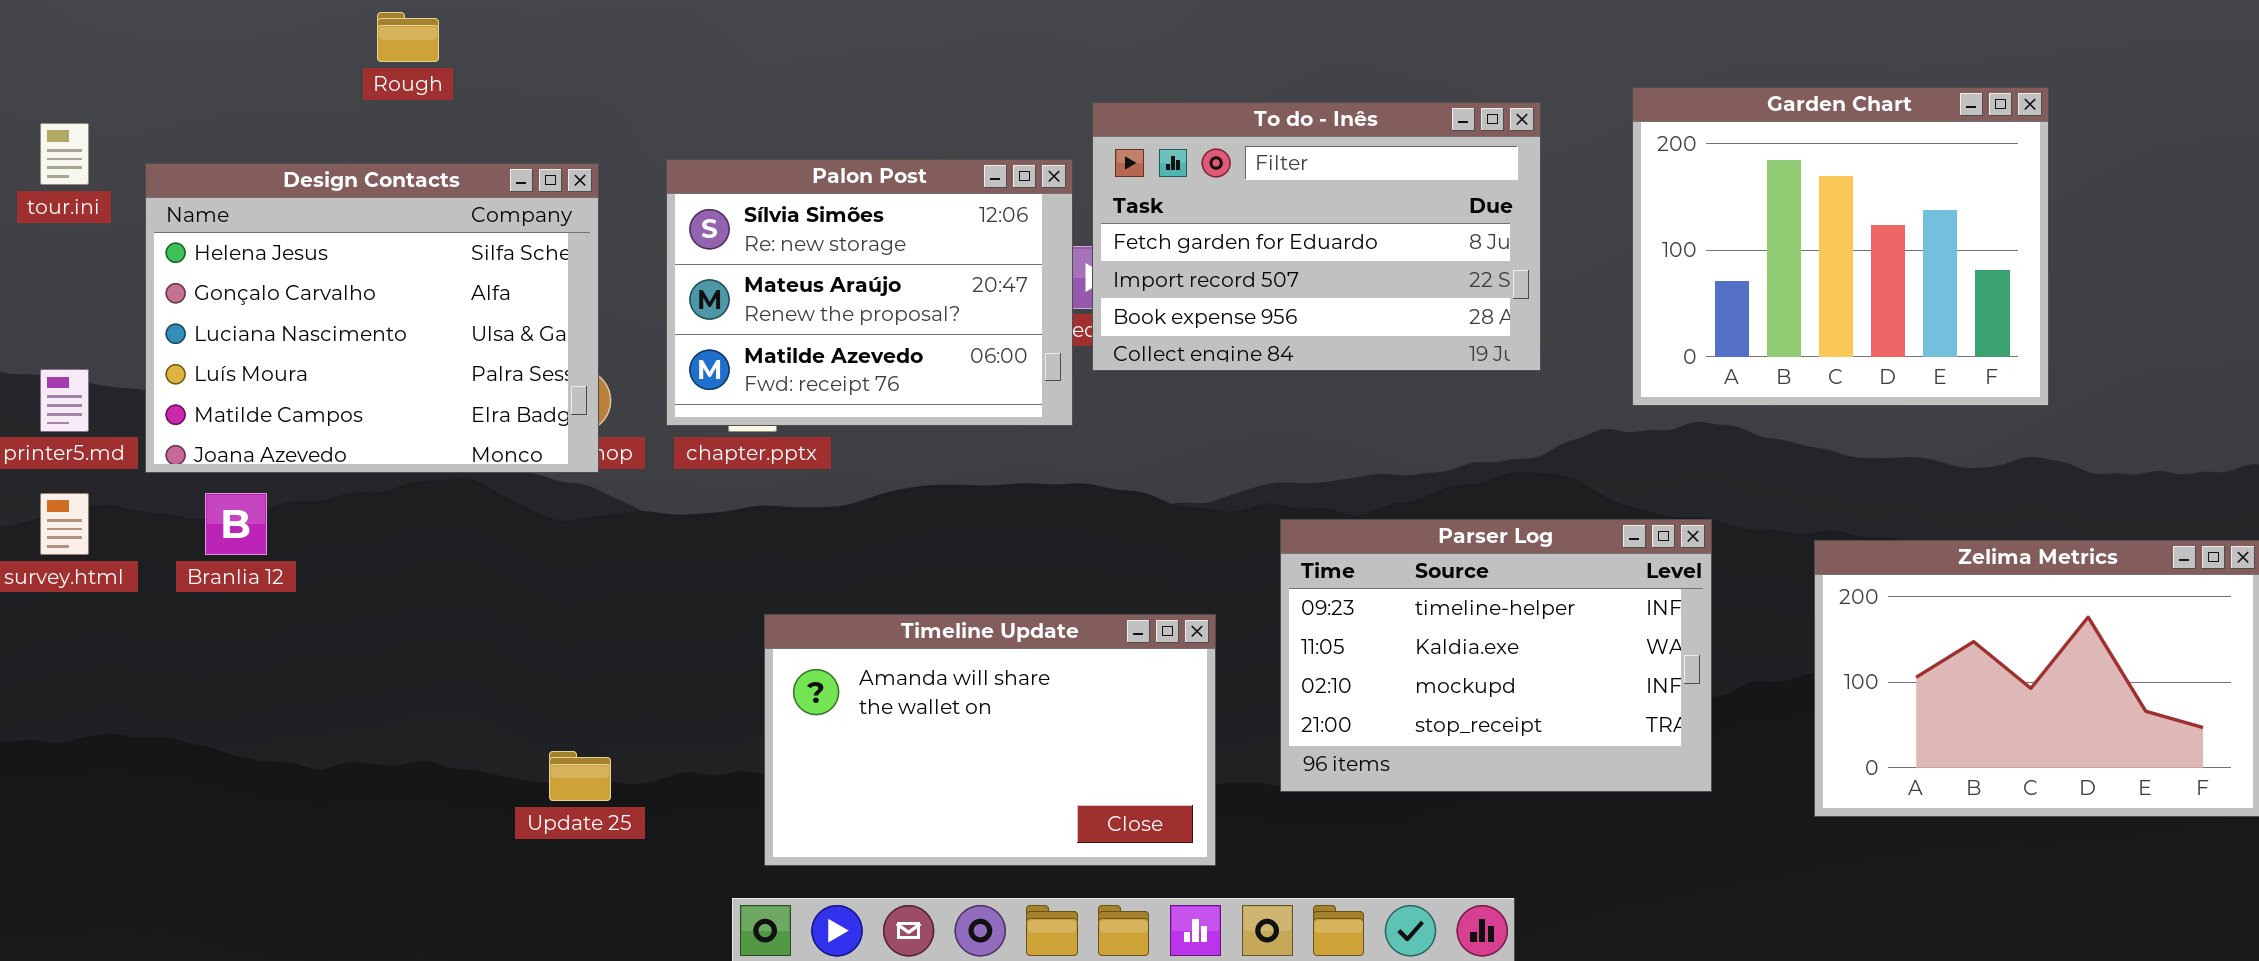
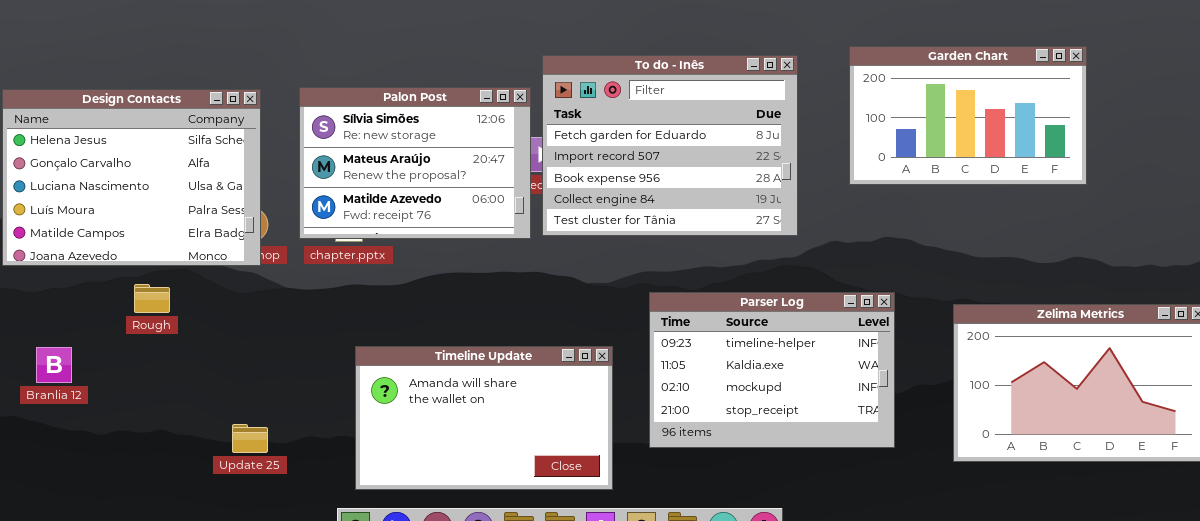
Rough: [377,12,439,62] -> [134,284,170,313], moved
Garden Chart: [1632,87,2049,406] -> [849,46,1087,185], resized
To do - Inês: [1092,102,1541,371] -> [542,55,798,236], resized
Branlia 12: [205,493,267,555] -> [36,347,72,383], moved

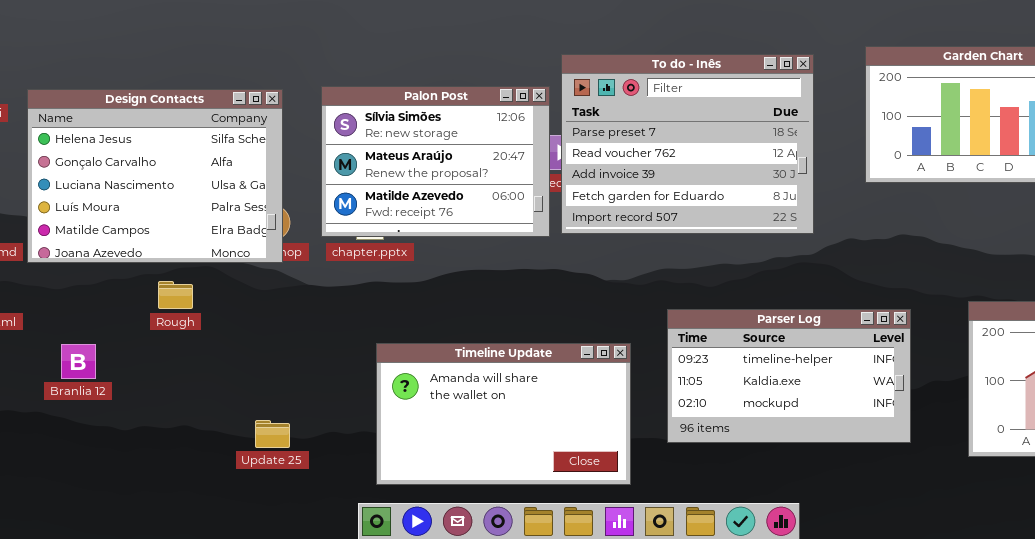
To do - Inês: [542,55,798,236] -> [561,54,814,234], scrolled up 3 rows
Parser Log: [649,292,895,448] -> [667,309,911,443], resized

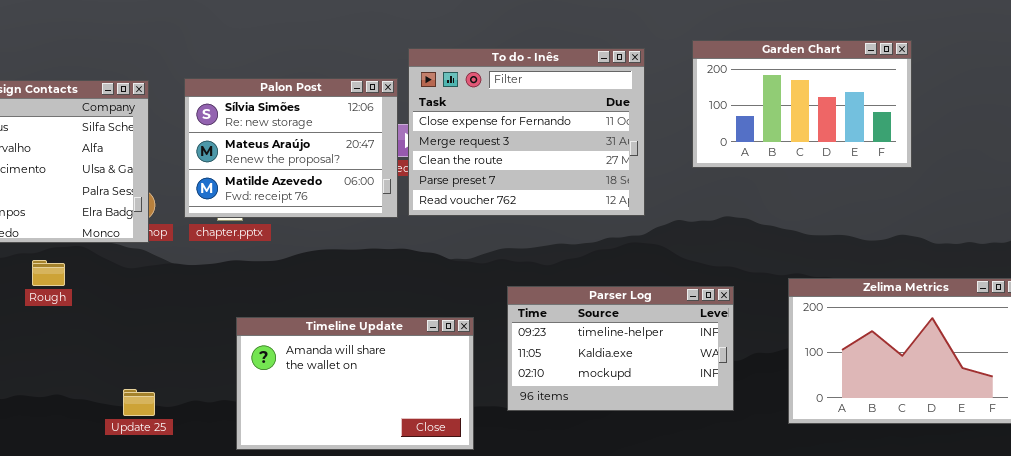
To do - Inês: [561,54,814,234] -> [408,48,645,216], scrolled up 3 rows

